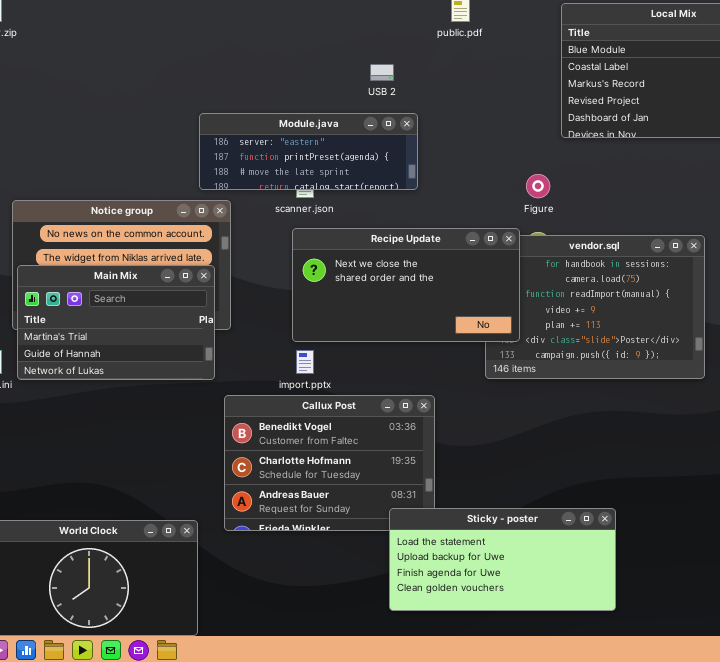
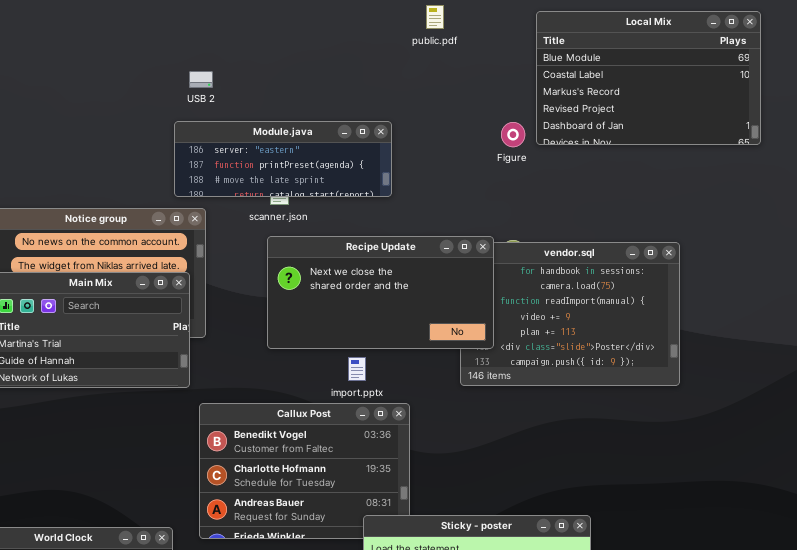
USB 2: [370,64,394,81] -> [189,71,213,88], moved
Figure: [526,174,550,198] -> [501,122,525,147], moved
import.pptx: [296,350,314,374] -> [348,357,366,381], moved

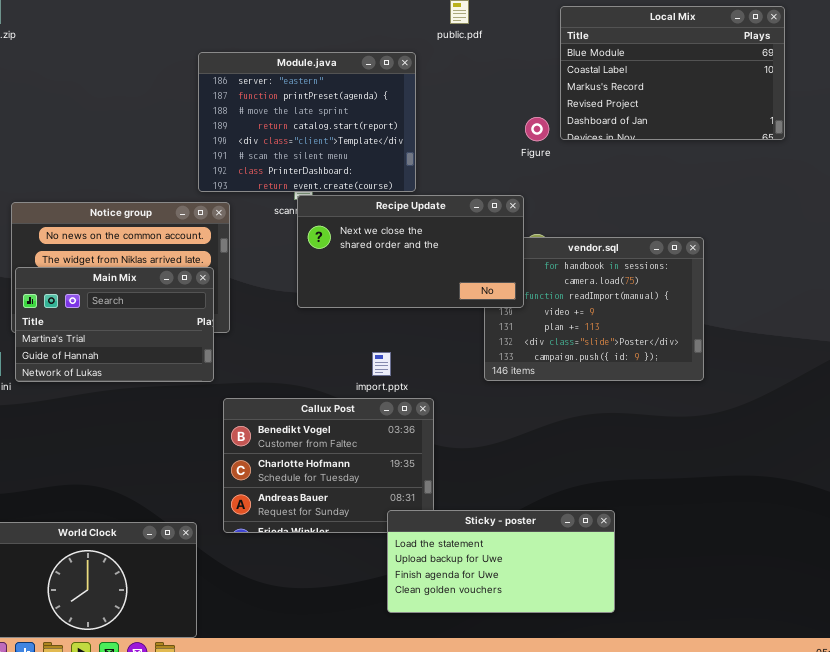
Module.java: [174,121,392,197] -> [198,52,416,192], resized
Recipe Update: [267,236,494,349] -> [297,195,524,308], moved

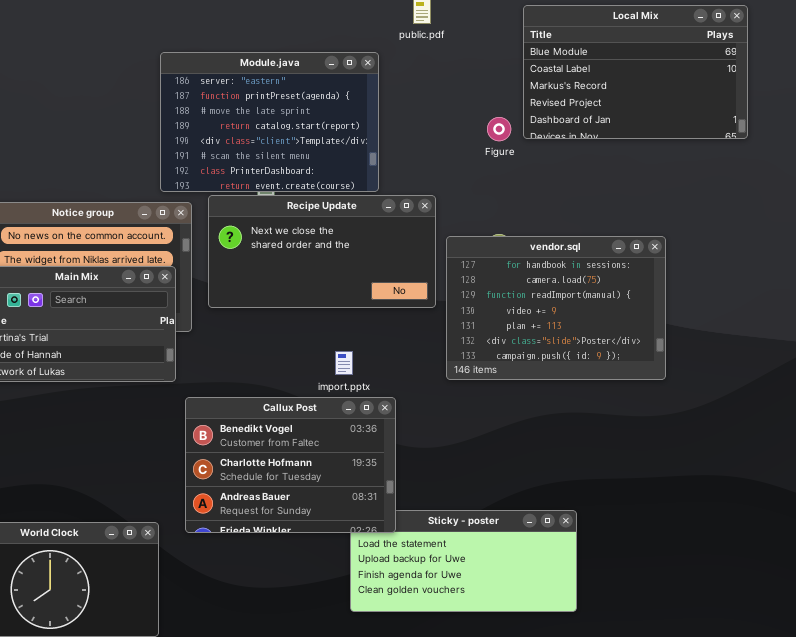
Recipe Update: [297,195,524,308] -> [208,195,436,308], moved
Callux Post: [223,398,434,533] -> [185,397,396,533], raised

